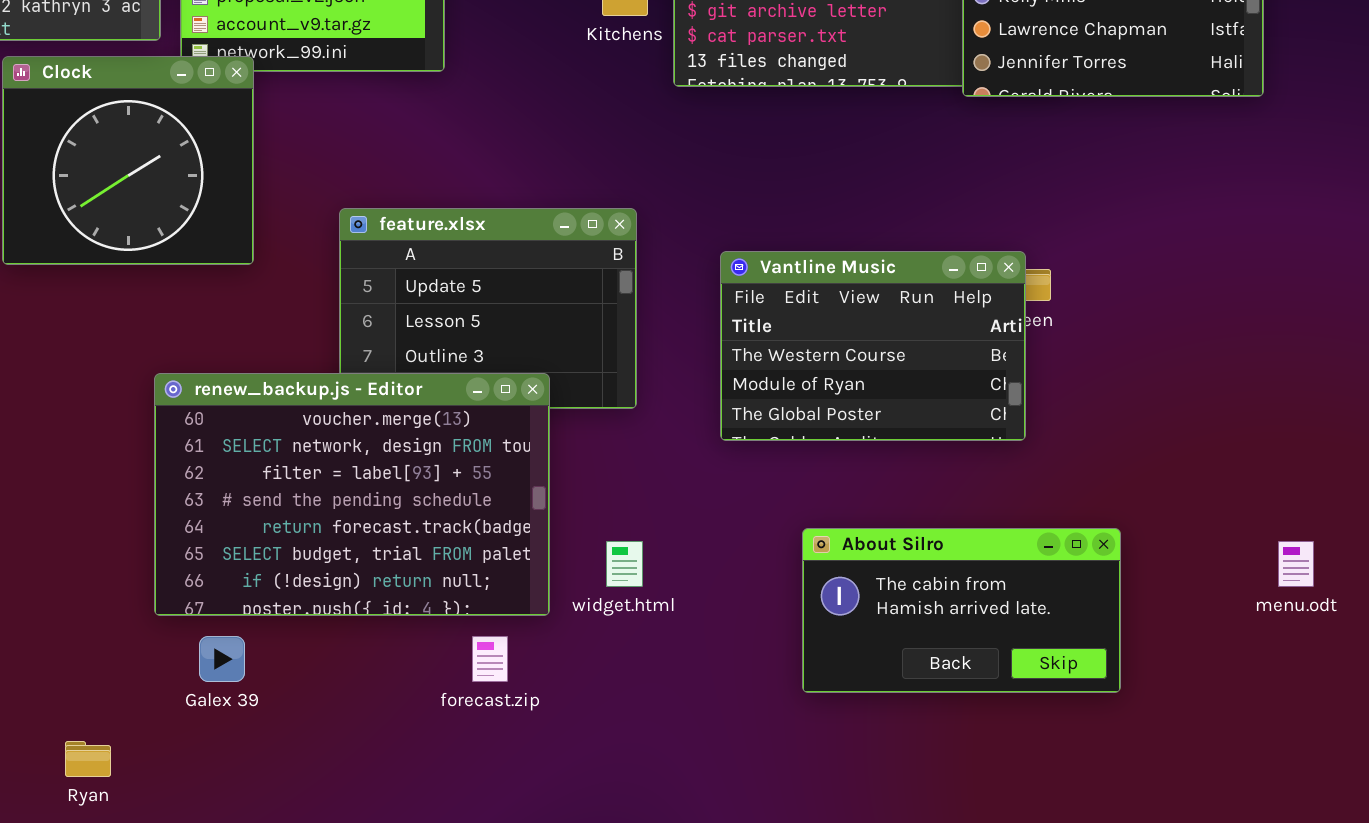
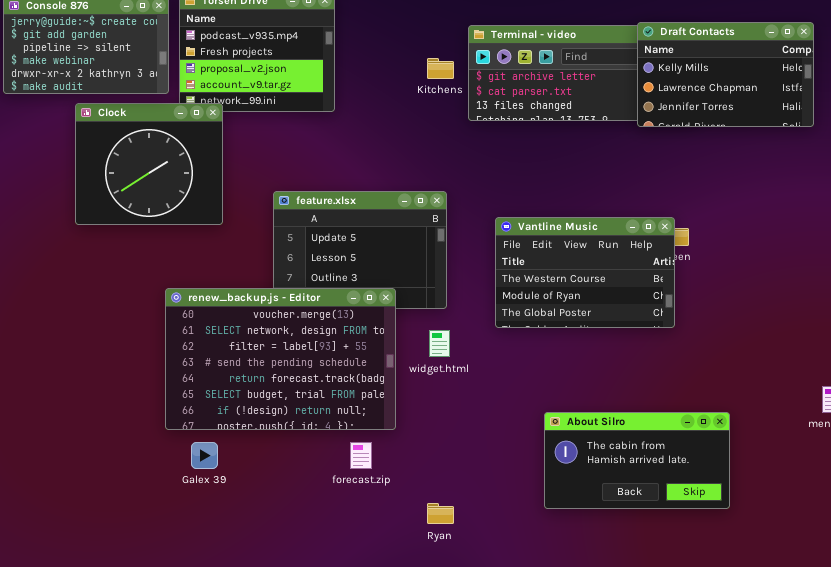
About Silro: [802,528,1121,693] -> [544,412,730,509], moved
widget.html: [606,541,643,587] -> [429,330,450,357], moved
Ryan: [65,741,111,777] -> [427,503,454,524], moved

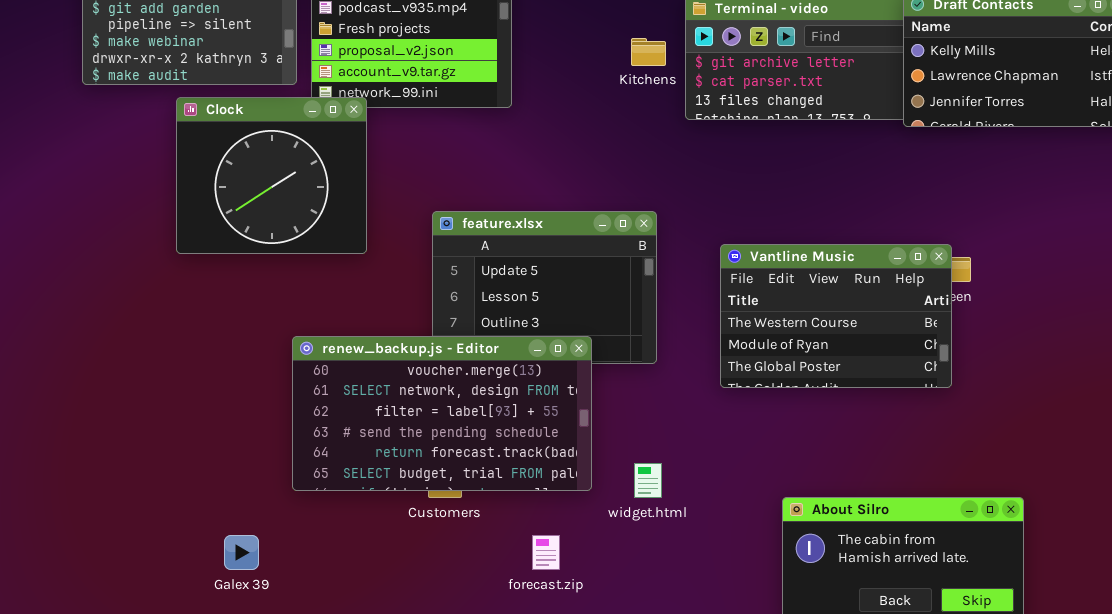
renew_backup.js - Editor: [165,288,396,430] -> [292,336,592,491], resized
widget.html: [429,330,450,357] -> [634,463,662,498], moved
Galex 39: [191,442,218,469] -> [224,535,259,570], moved

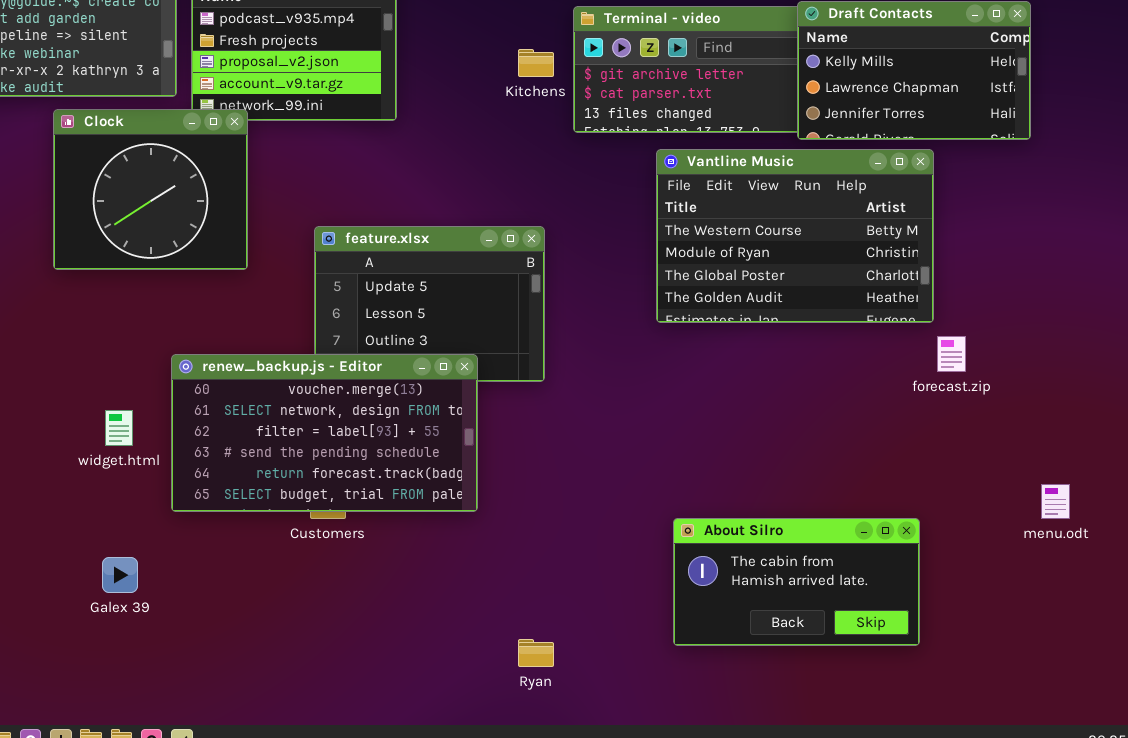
Vantline Music: [720,244,952,388] -> [656,149,934,323], moved, resized
widget.html: [634,463,662,498] -> [105,410,133,446], moved
forecast.zip: [532,535,560,570] -> [937,336,966,372], moved

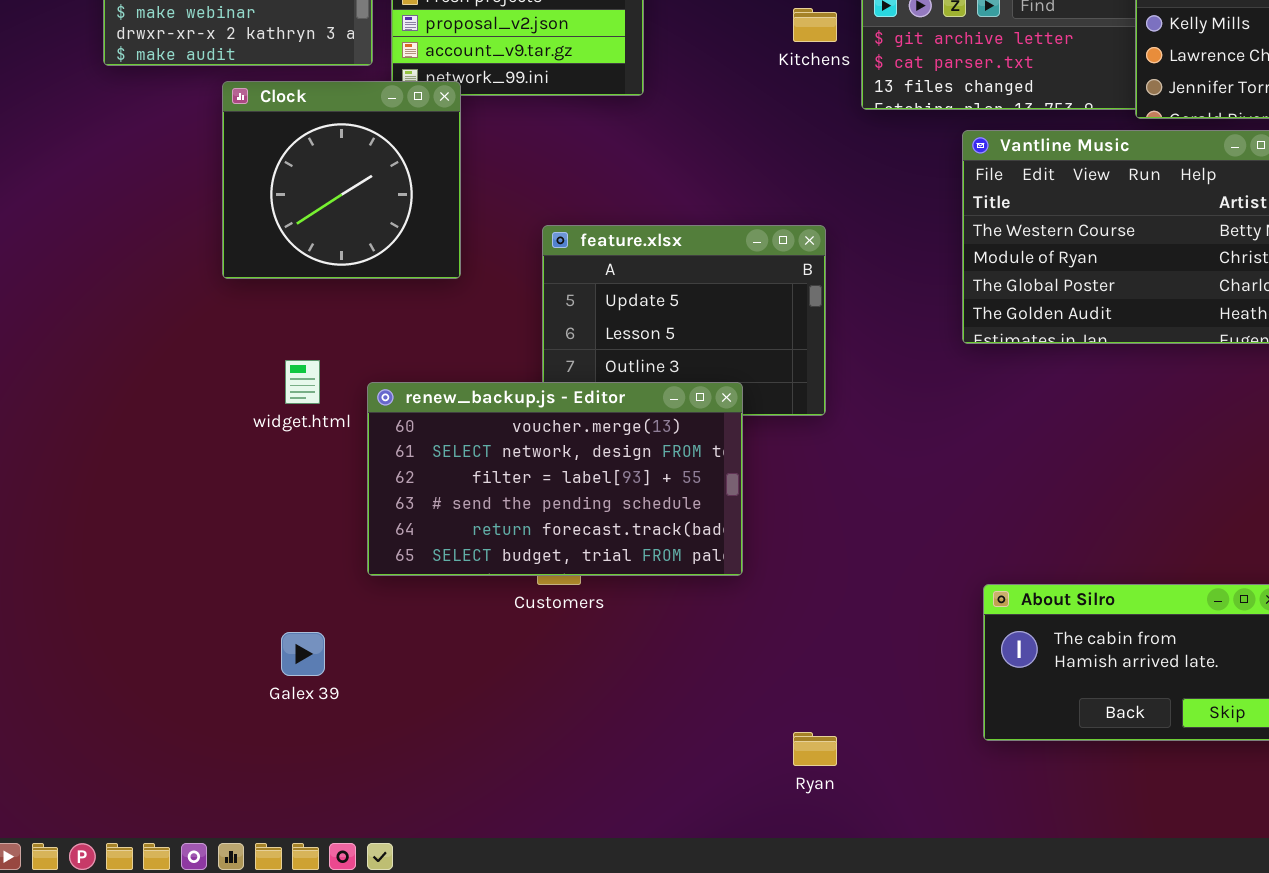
widget.html: [105,410,133,446] -> [285,360,320,404], moved

